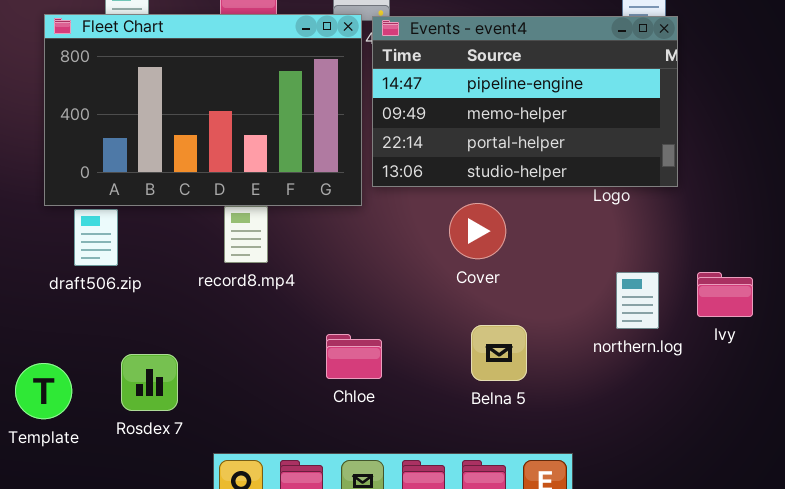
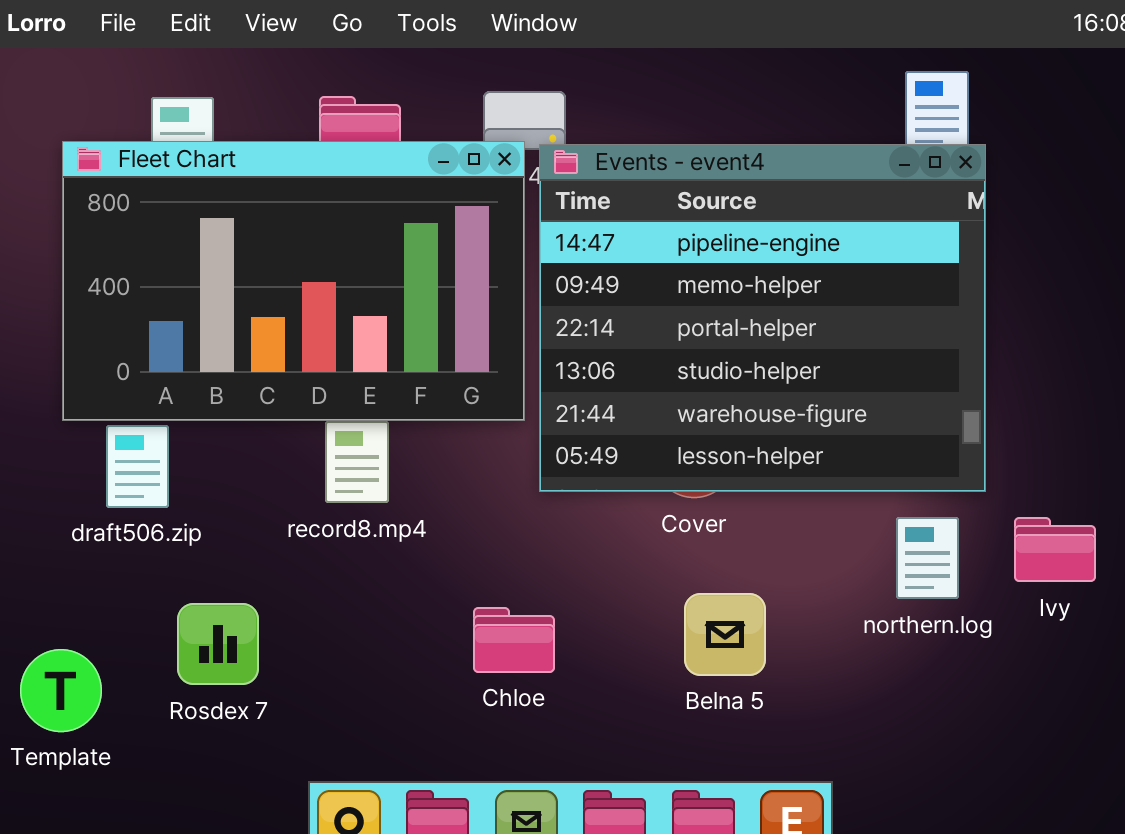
Events - event4: [372,16,678,187] -> [539,144,986,492], resized
Rosdex 7: [121,354,178,411] -> [177,603,259,685], moved

